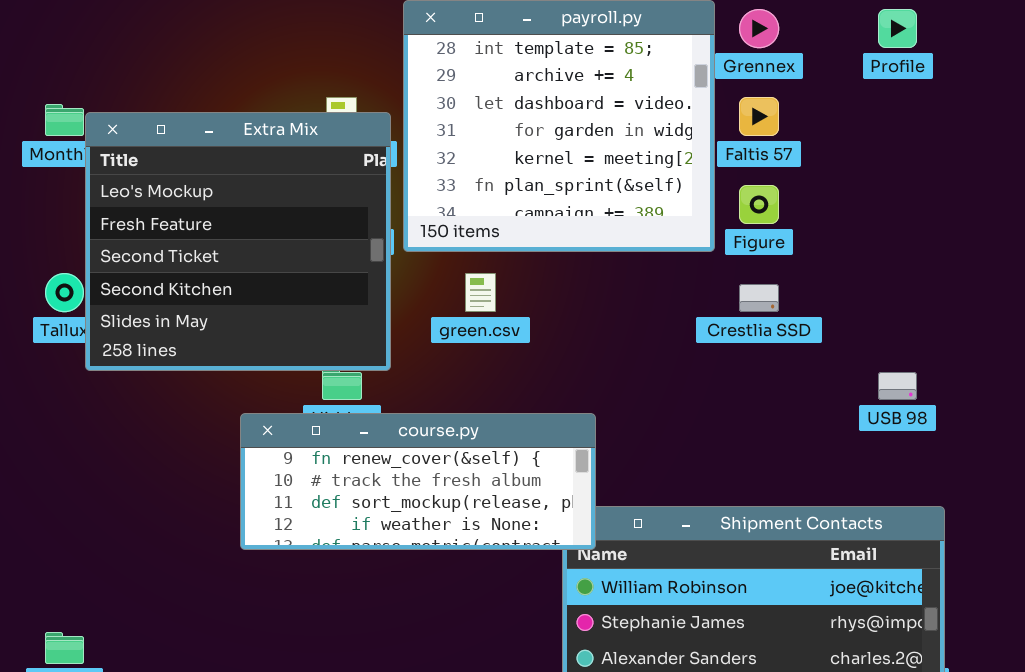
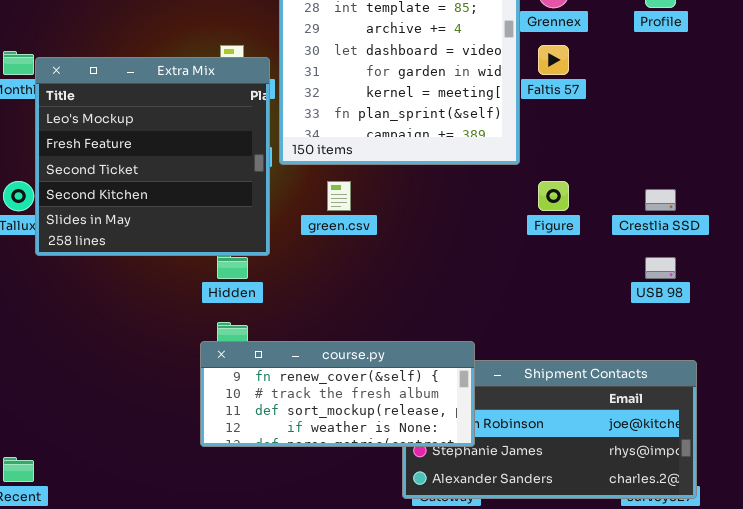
Figure: [739,185,779,224] -> [538,181,569,211], moved
Crestlia SSD: [739,284,779,312] -> [645,189,676,211], moved
course.py: [240,413,596,550] -> [200,341,475,447], moved

